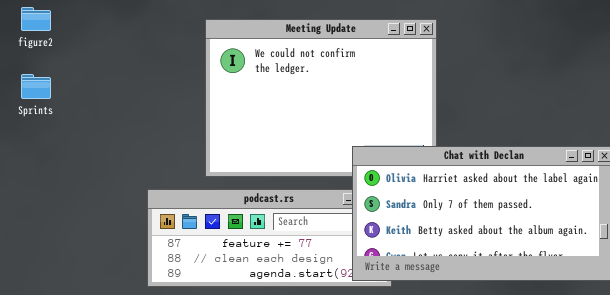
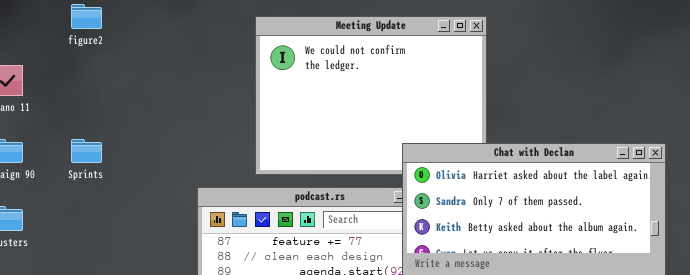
Sprints: [21,74,51,99] -> [71,139,102,163], moved

